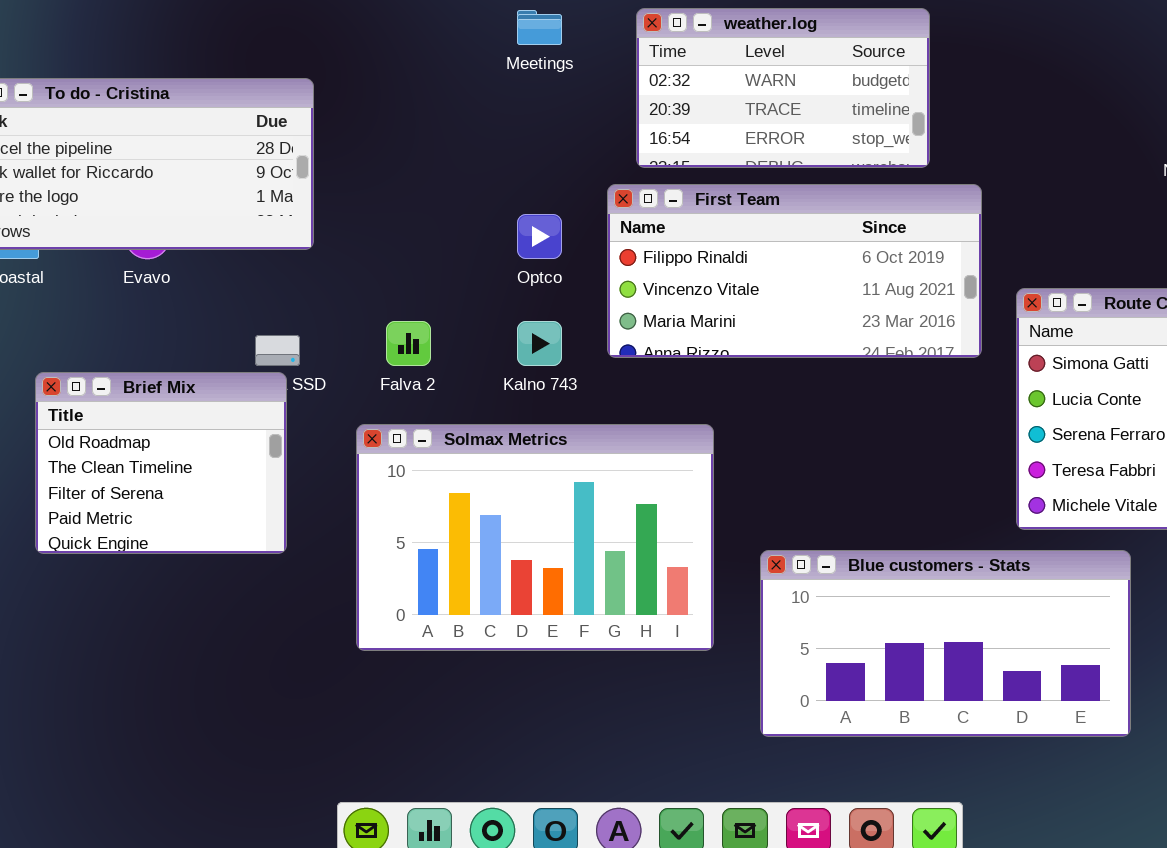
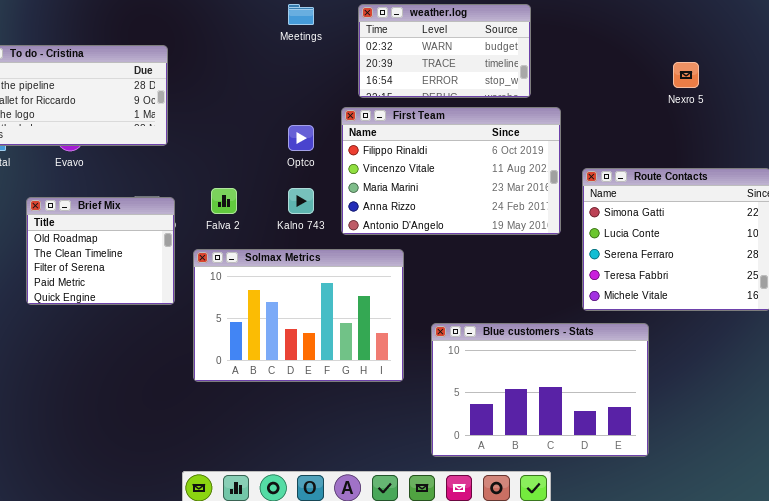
First Team: [607,184,982,358] -> [341,107,561,235], resized
Brief Mix: [35,372,287,554] -> [26,197,175,305], moved
Blue customers - Stats: [760,550,1131,737] -> [431,323,649,457], resized

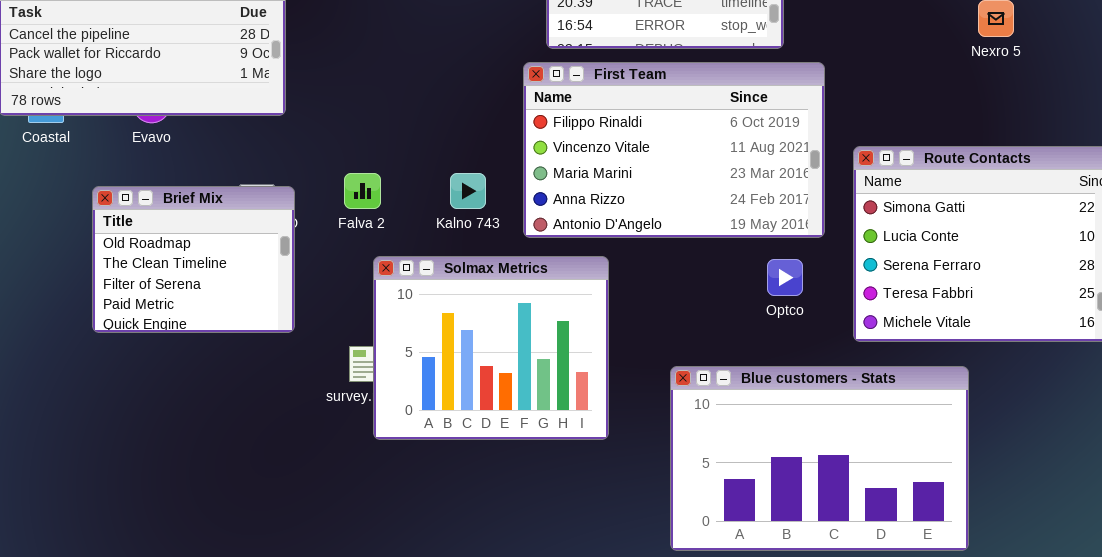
Optco: [288,125,314,151] -> [767,259,803,296], moved
Solmax Metrics: [193,249,404,382] -> [373,256,609,440], resized
Blue customers - Stats: [431,323,649,457] -> [670,366,969,551], moved

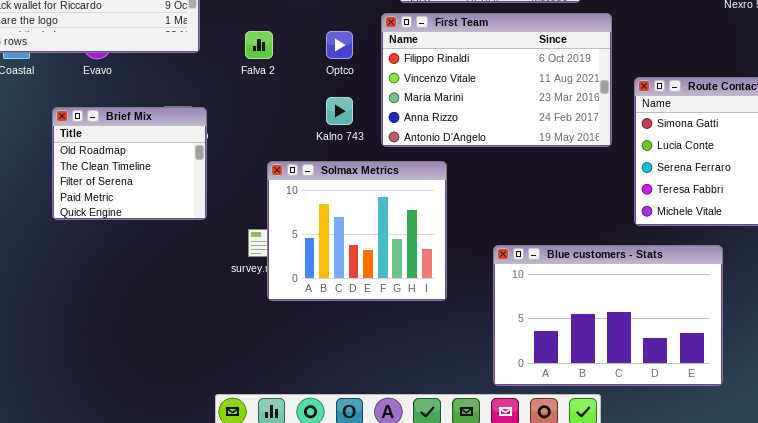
Falva 2: [344,173,381,209] -> [245,31,273,59], moved
Optco: [767,259,803,296] -> [326,31,353,59], moved

